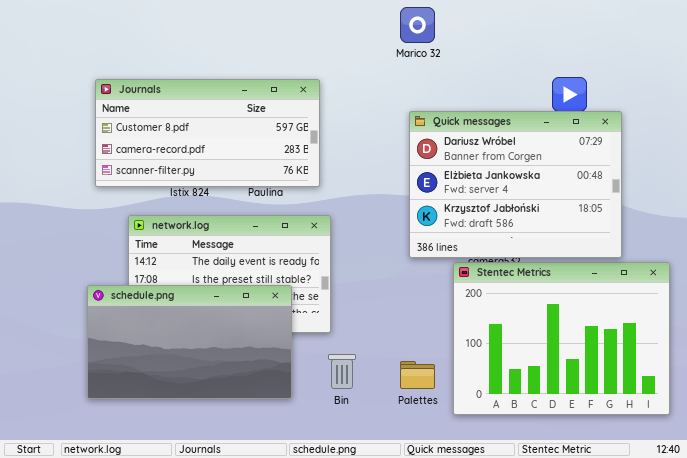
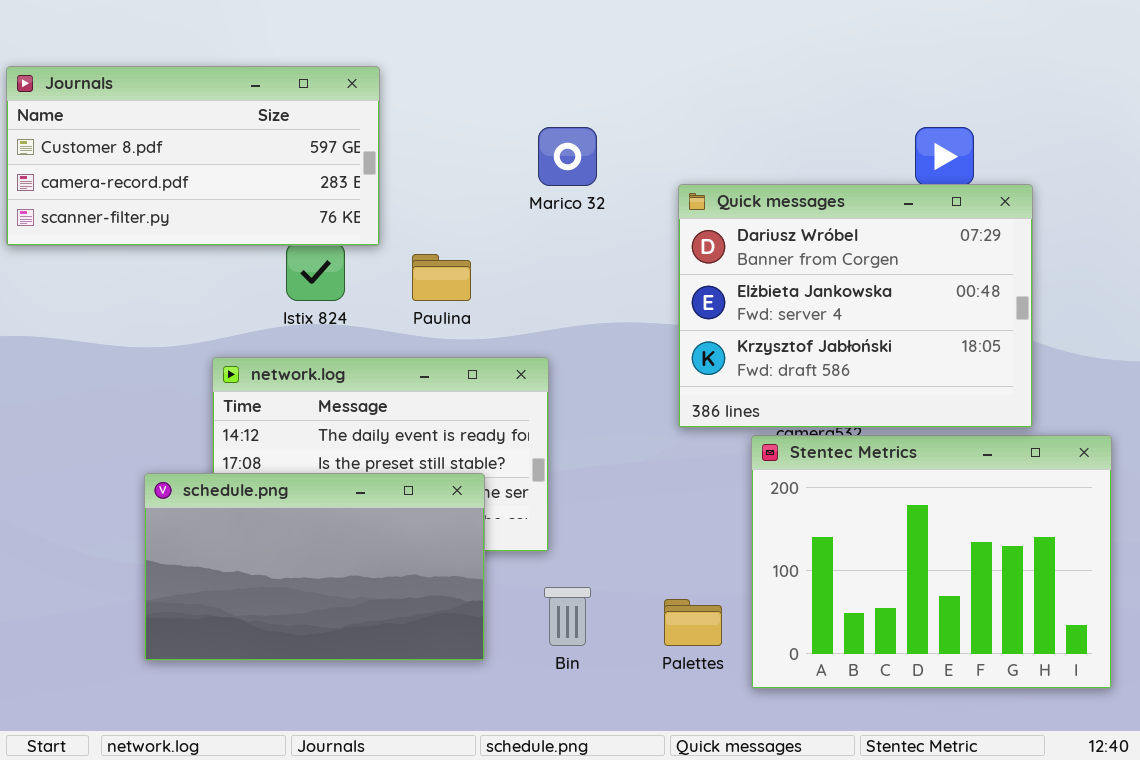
Marico 32: [400,7,435,43] -> [538,127,597,186], moved
Journals: [95,79,320,187] -> [6,66,380,246], moved

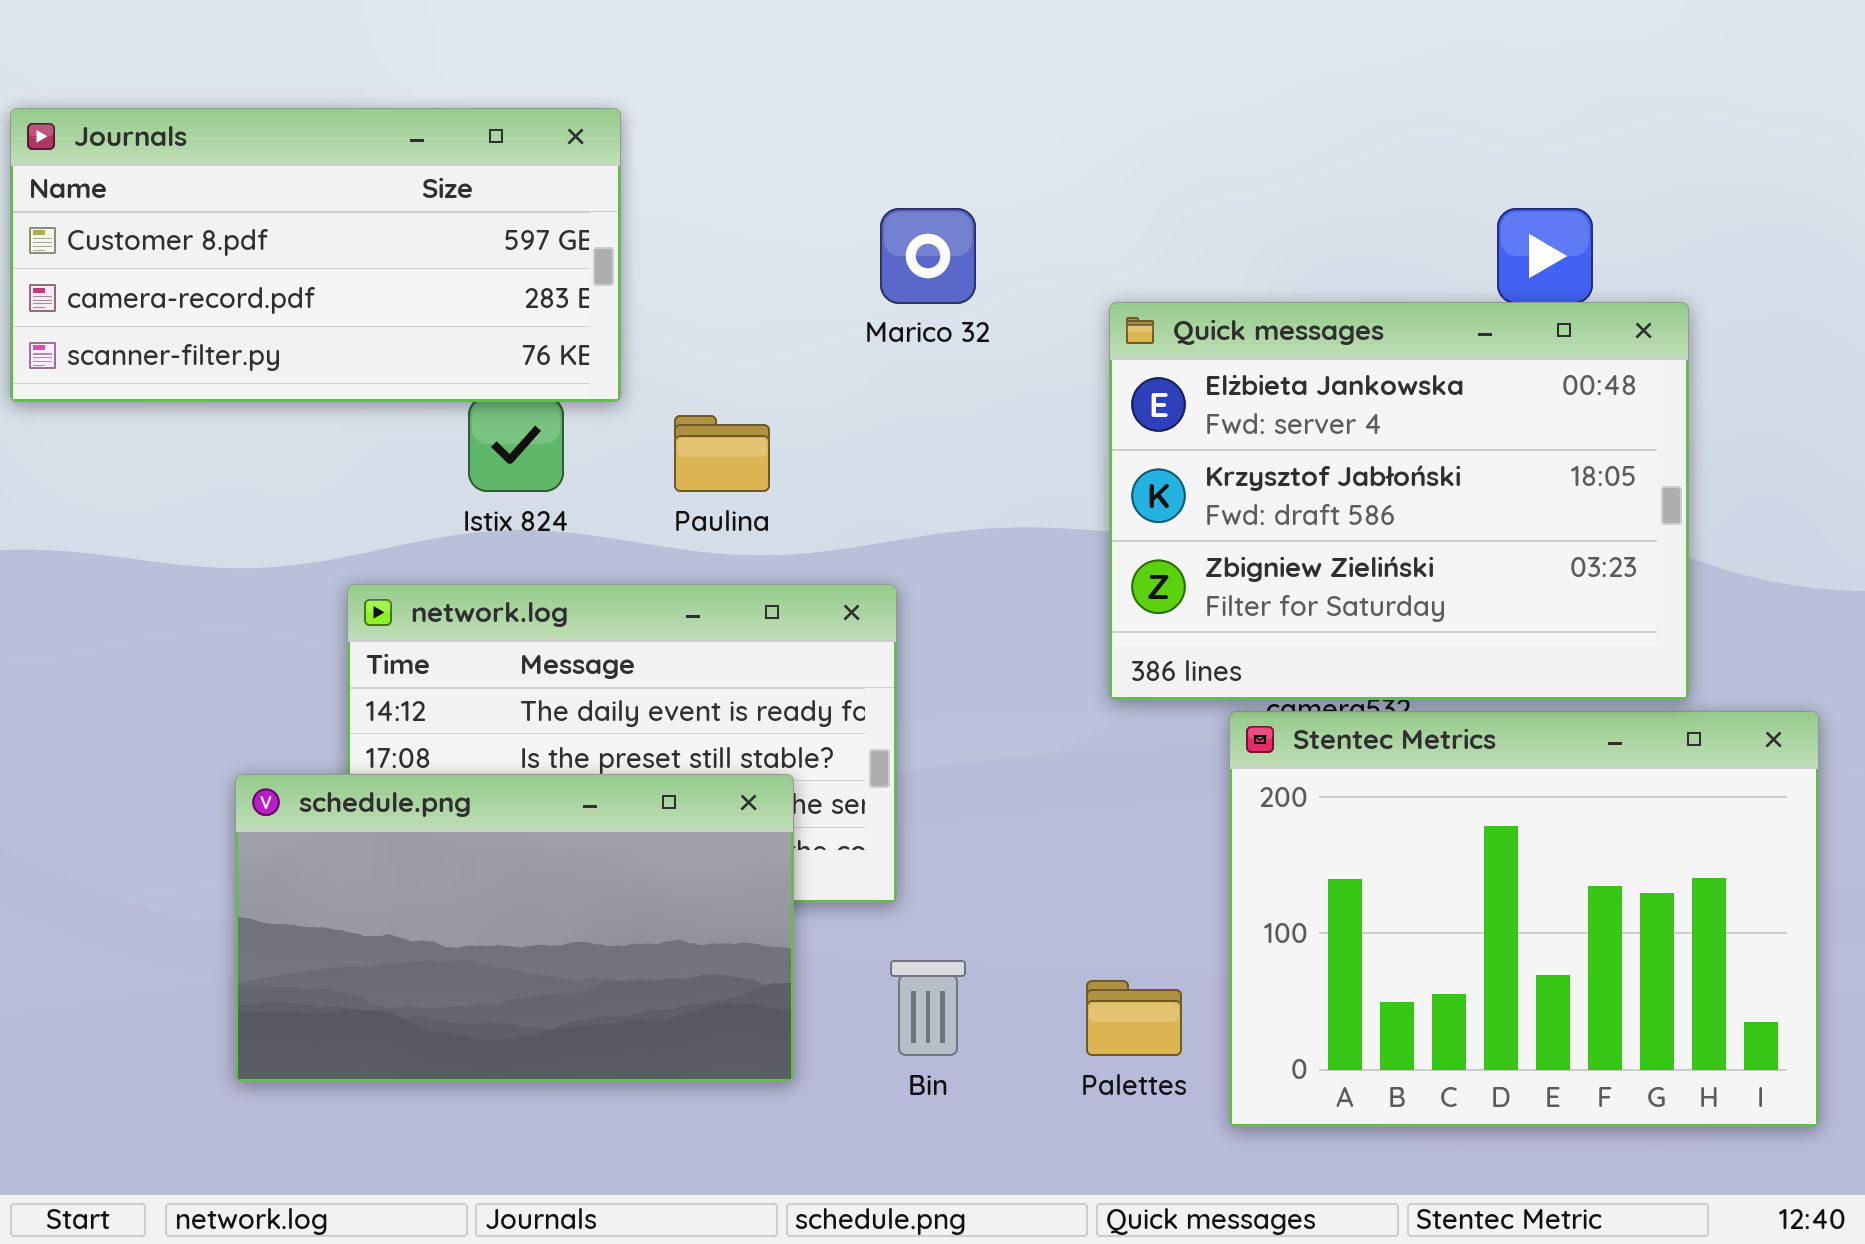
Quick messages: [678,184,1033,428] -> [1109,302,1689,700], scrolled down 1 row

